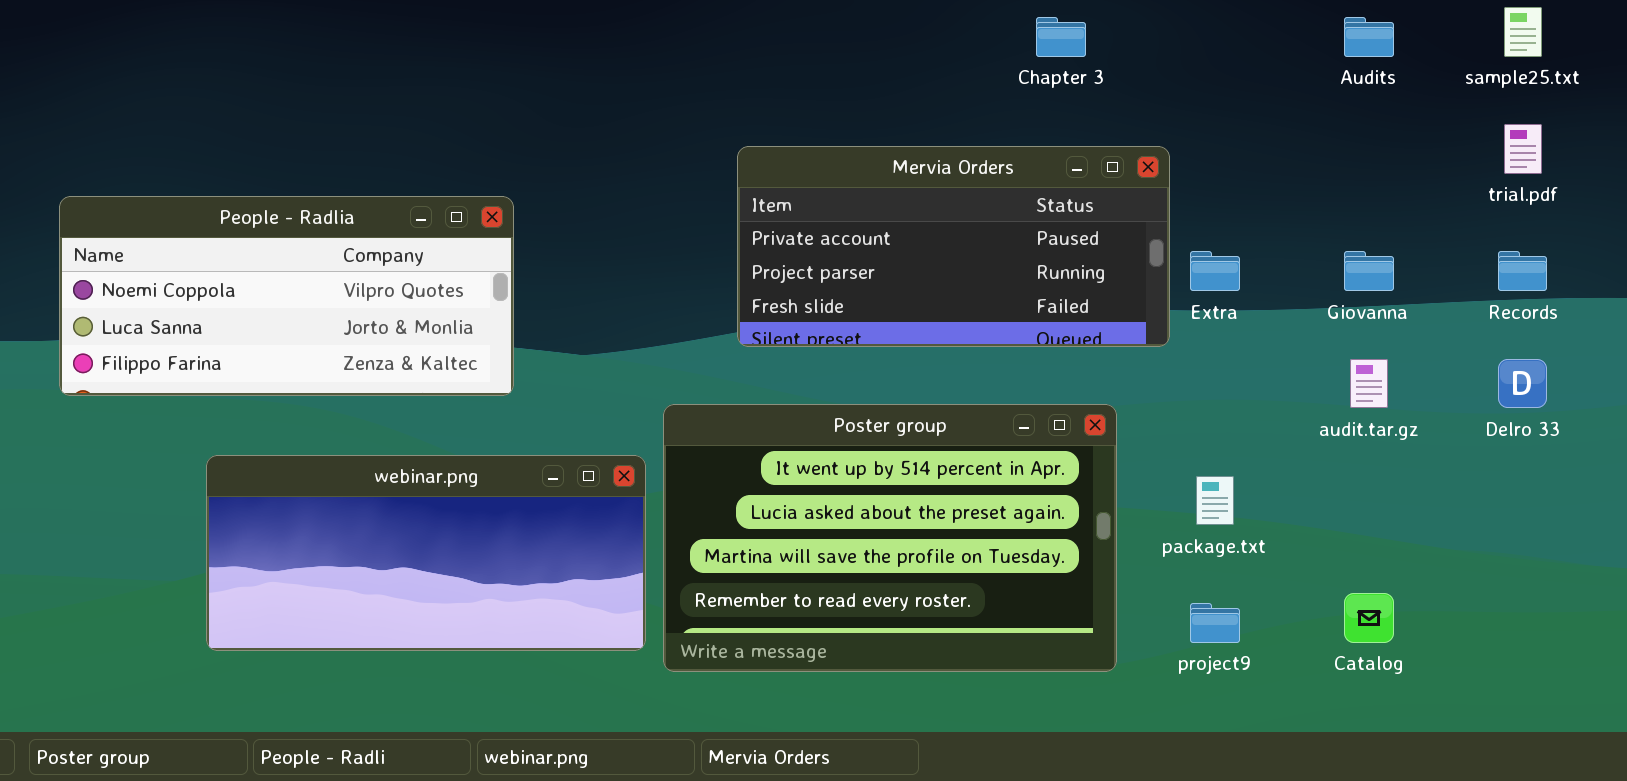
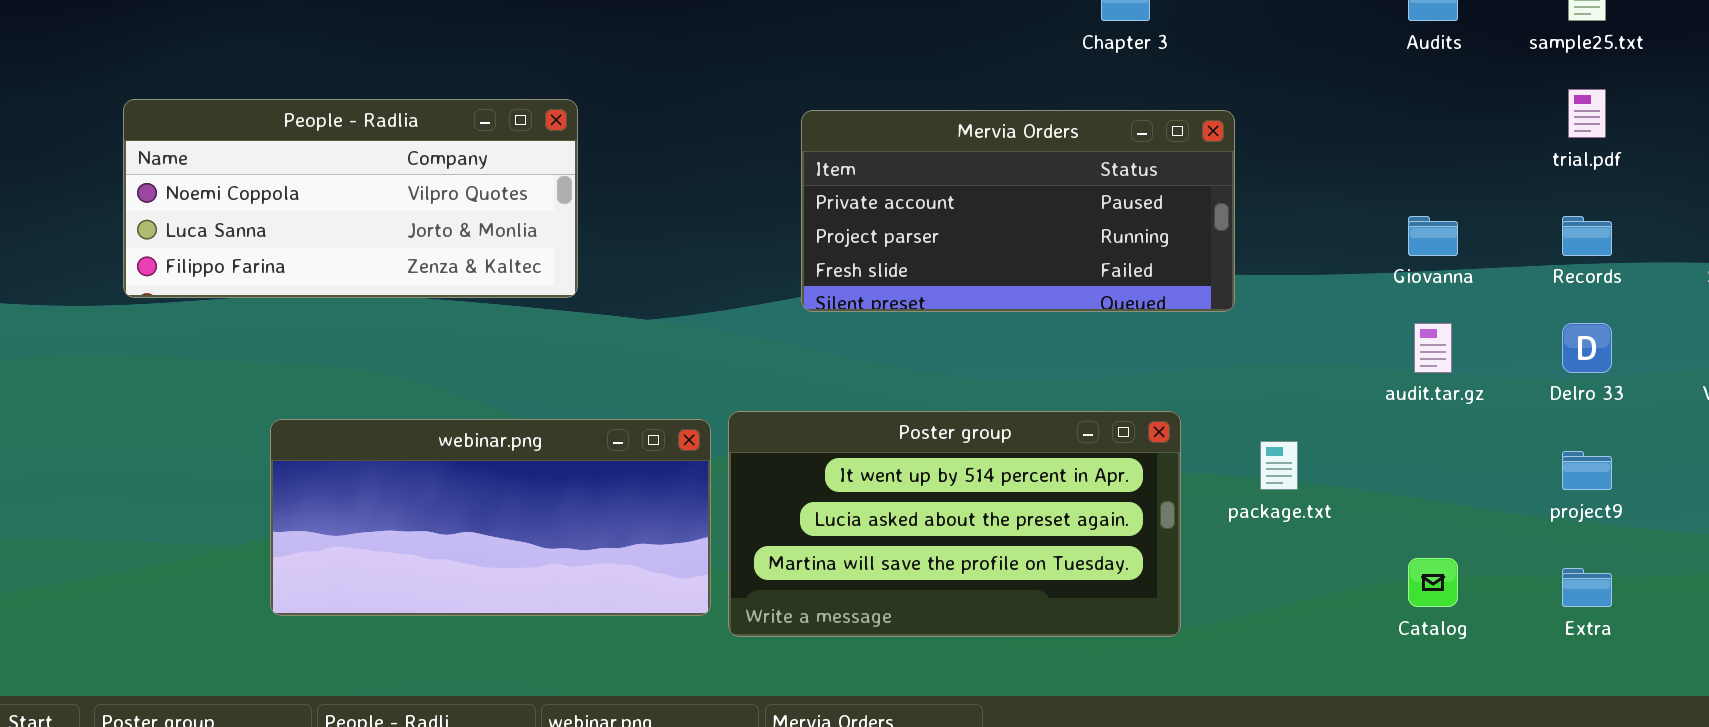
People - Radlia: [59,196,514,396] -> [123,99,578,298], moved
Extra: [1190,251,1240,291] -> [1562,568,1612,607], moved
Poster group: [663,404,1117,672] -> [728,411,1181,637], resized
project9: [1190,603,1240,643] -> [1562,451,1612,490], moved

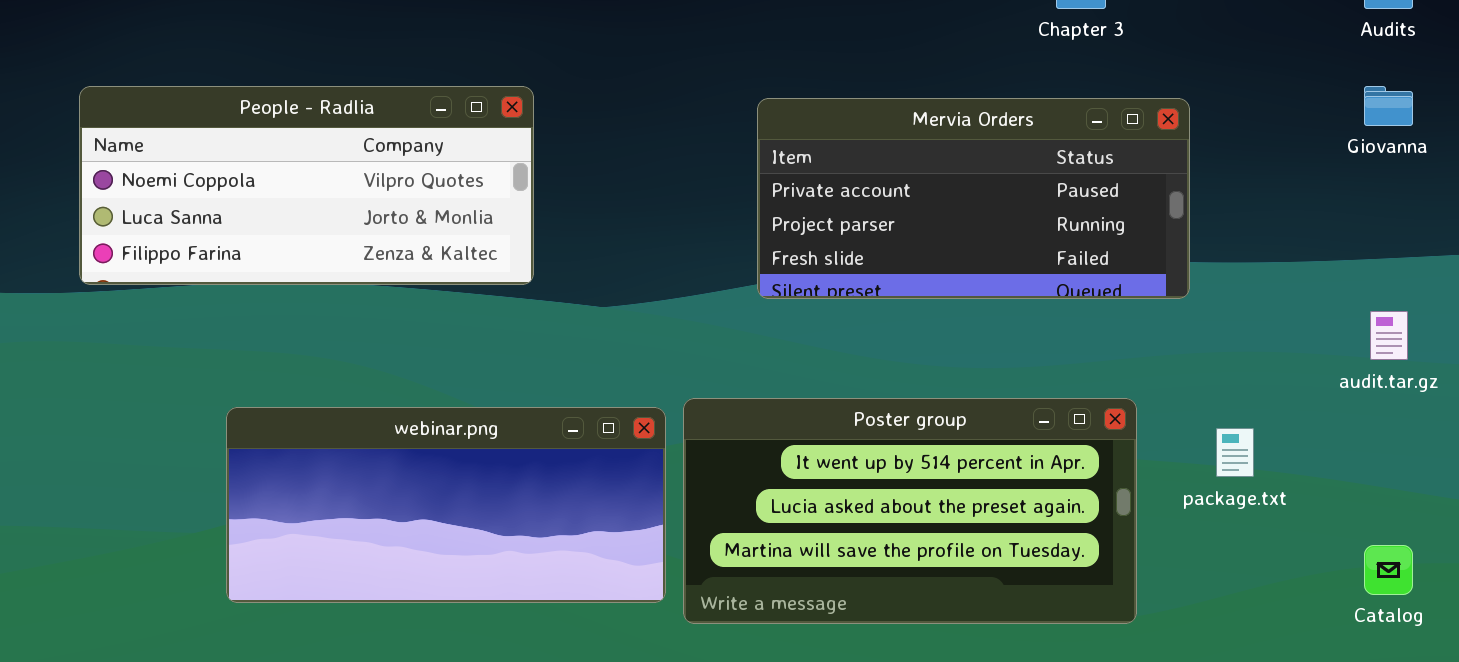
Giovanna: [1408,216,1458,256] -> [1364,86,1413,126], moved

